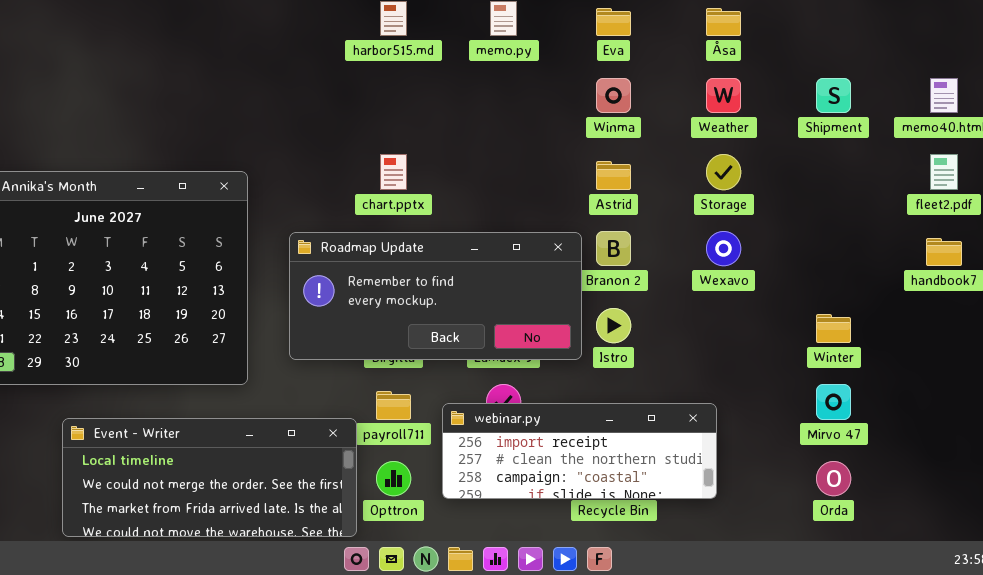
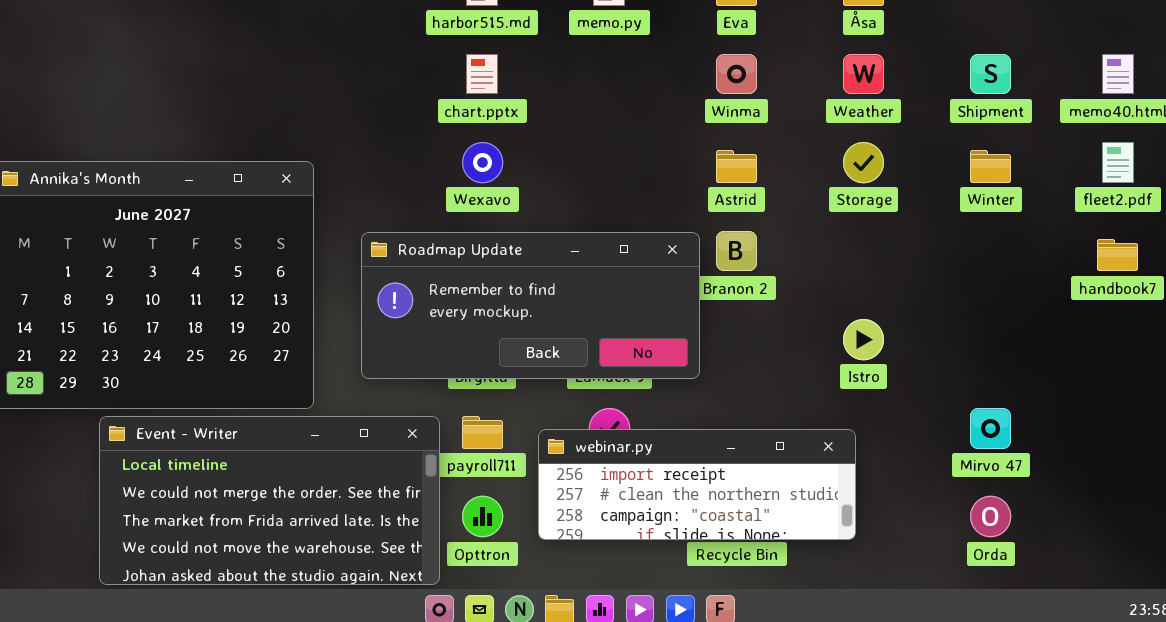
chart.pptx: [380,154,407,190] -> [466,54,498,94], moved
Wexavo: [706,231,741,266] -> [462,142,503,183], moved
Istro: [596,308,631,343] -> [843,319,884,360], moved
Winter: [816,314,851,343] -> [970,150,1011,183], moved
Event - Writer: [62,418,357,537] -> [99,416,440,585], resized

